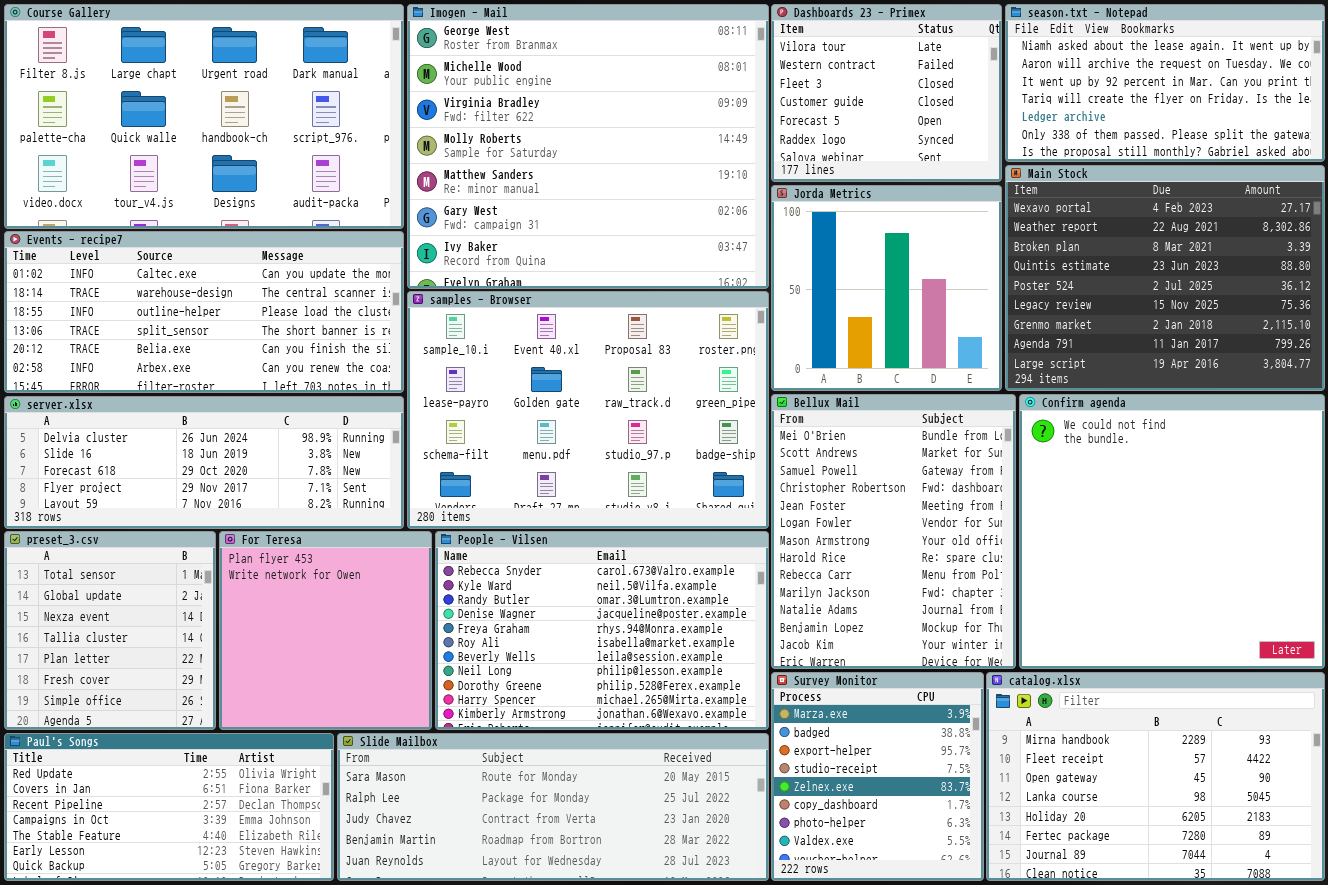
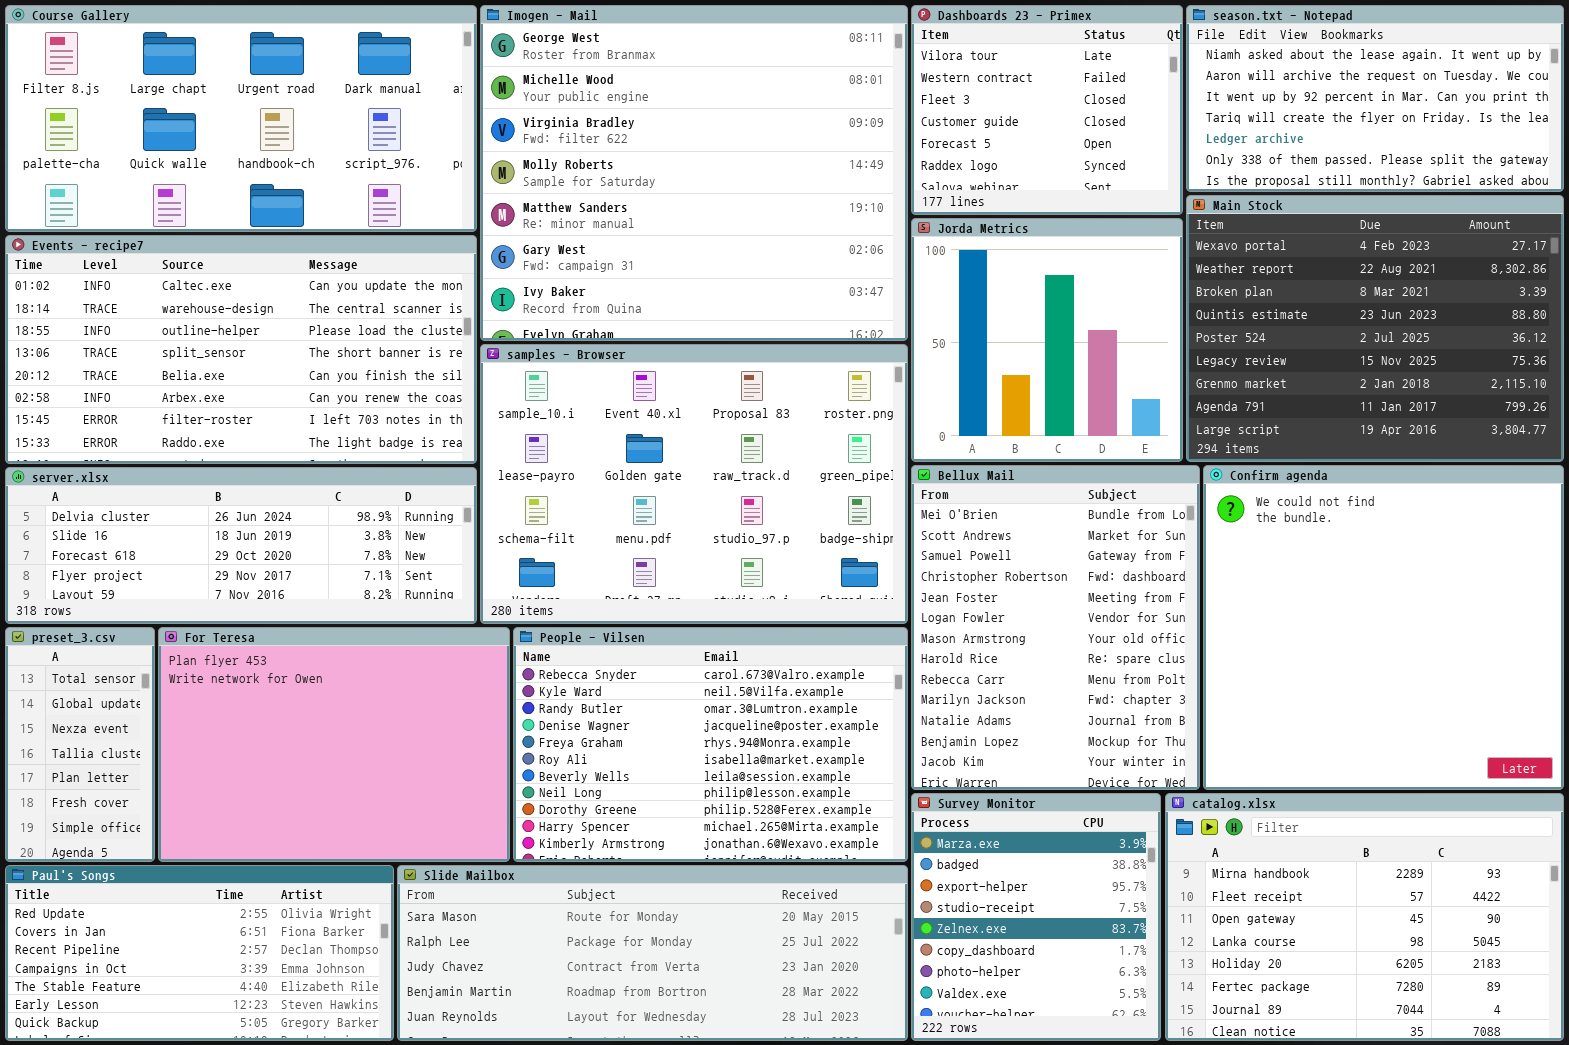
Course Gallery: [4,4,404,229] -> [5,5,477,232], resized
Events - recipe7: [4,231,404,393] -> [5,235,477,464], resized
preset_3.csv: [4,531,216,730] -> [5,627,155,862], resized
For Teresa: [219,531,432,730] -> [158,627,510,862], resized

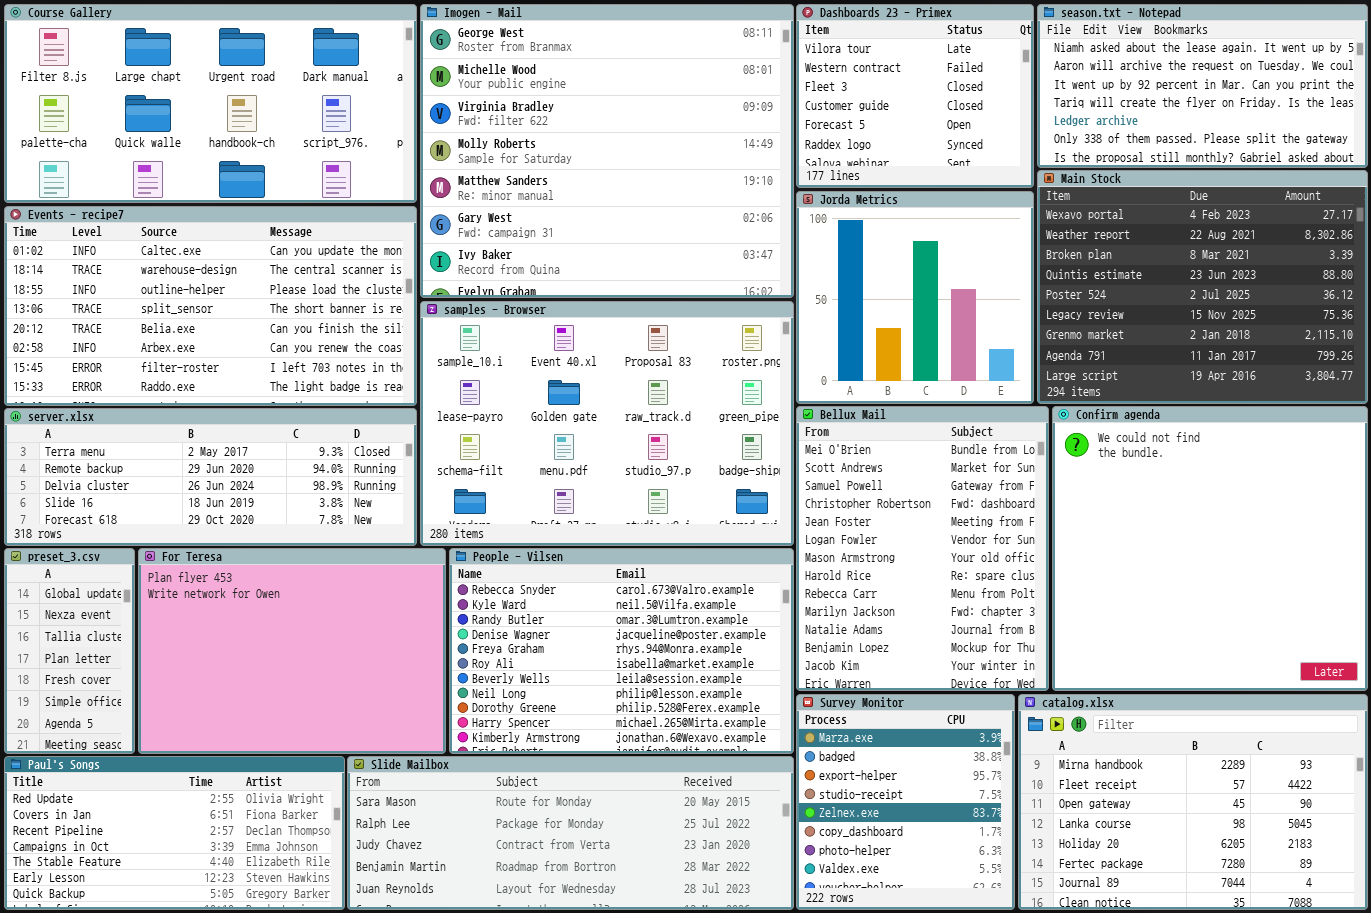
server.xlsx: [5,467,477,624] -> [4,408,417,546], scrolled up 2 rows
preset_3.csv: [5,627,155,862] -> [4,548,135,754], scrolled down 1 row

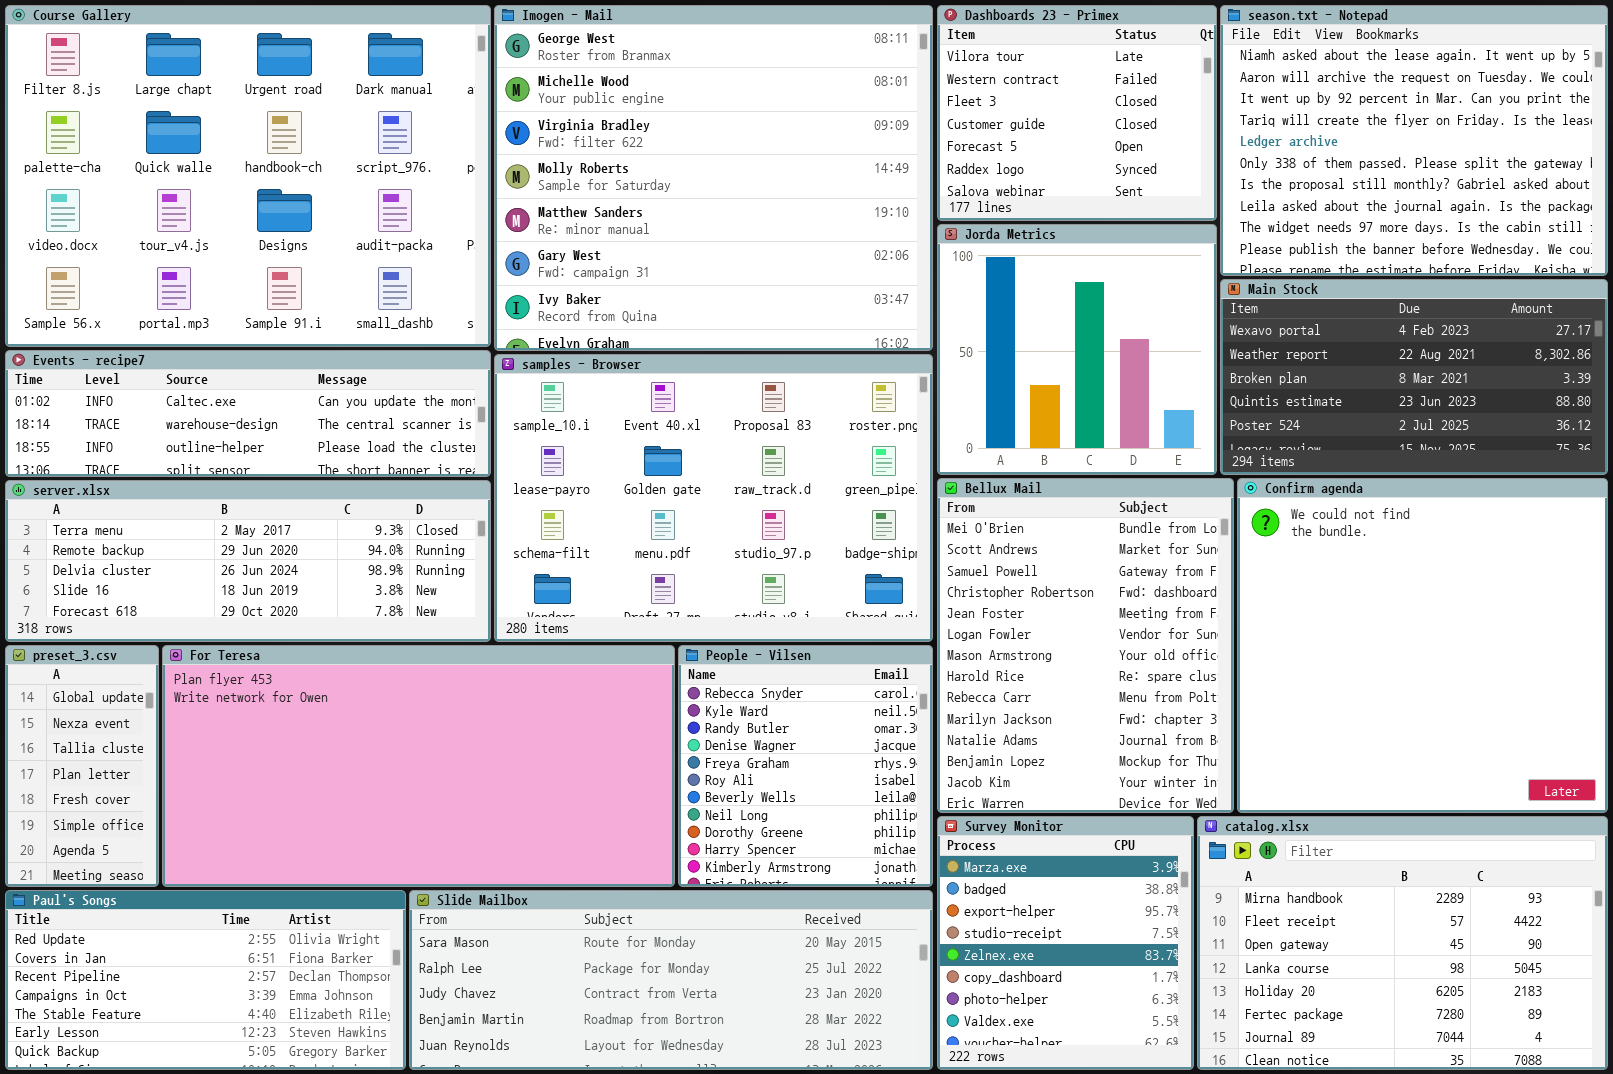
Course Gallery: [4,4,417,203] -> [5,5,491,347], resized
season.txt - Notepad: [1037,4,1368,168] -> [1220,5,1608,276], resized
Main Stock: [1037,170,1368,404] -> [1220,279,1608,475], resized
Events - recipe7: [4,206,417,406] -> [5,350,491,477], resized
For Teresa: [138,548,446,754] -> [162,645,675,887], resized
People - Vilsen: [449,548,794,754] -> [678,645,933,887], resized

